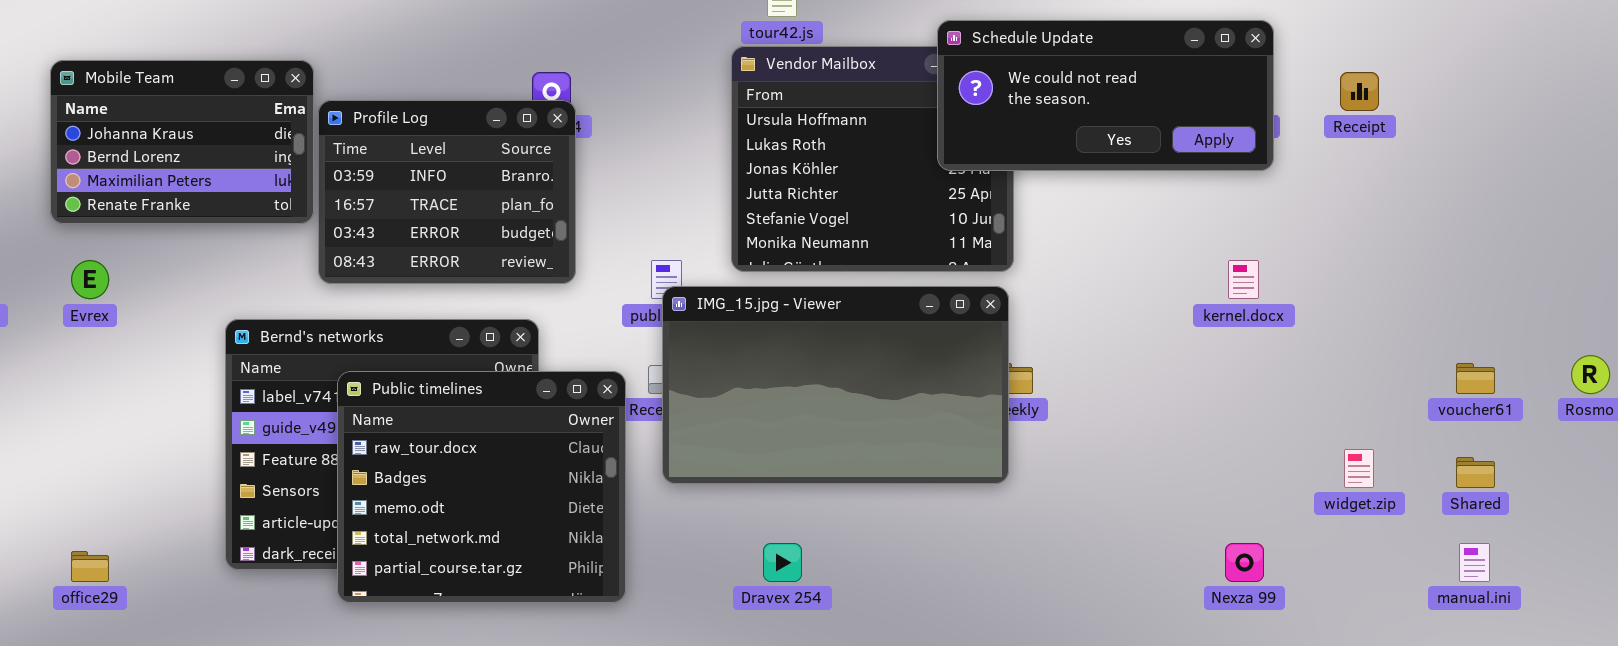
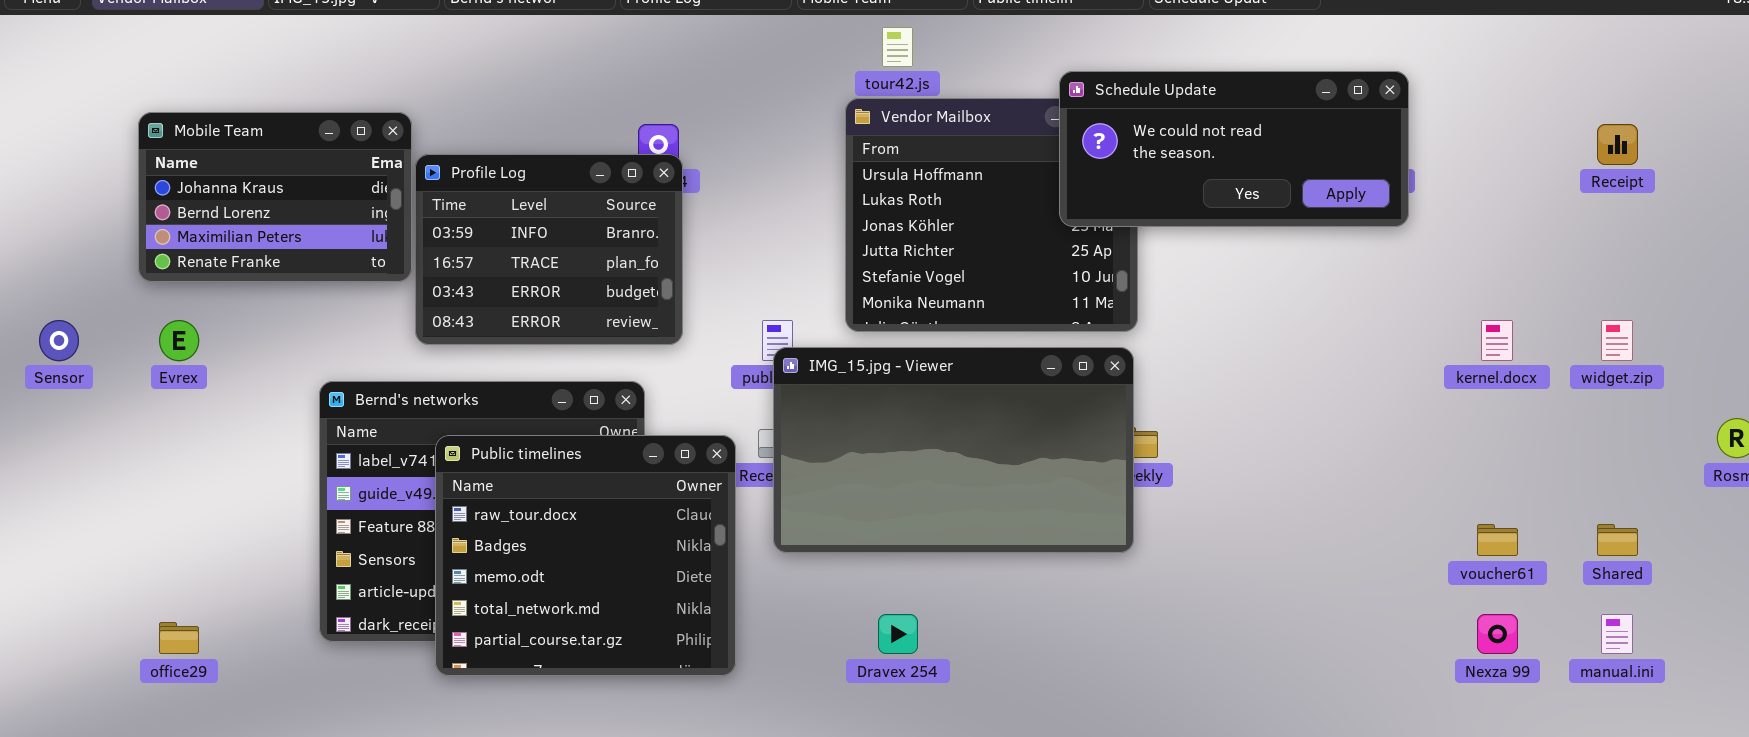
Receipt: [1340,72,1379,111] -> [1597,124,1638,165], moved
kernel.docx: [1228,260,1259,299] -> [1481,320,1513,361], moved
voucher61: [1456,363,1495,394] -> [1477,524,1518,556], moved
widget.zip: [1344,449,1374,488] -> [1601,320,1633,361], moved
Nexza 99: [1225,543,1264,582] -> [1477,614,1518,654], moved

